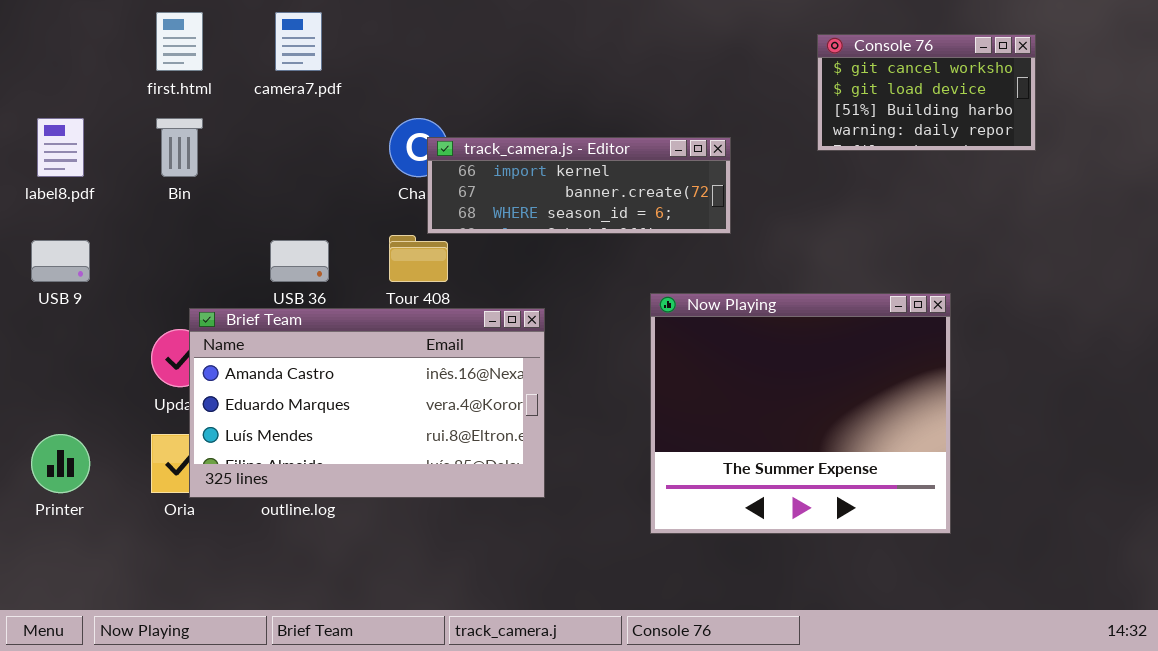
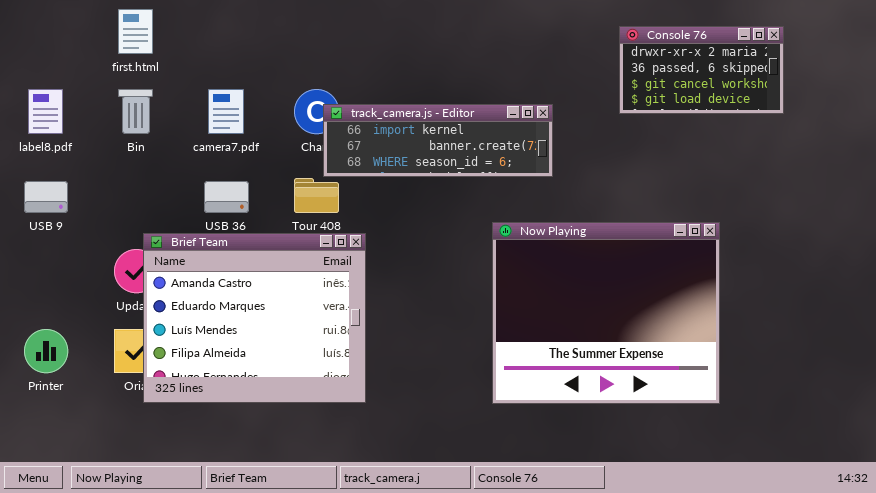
camera7.pdf: [275,12,322,71] -> [208,89,244,134], moved
Console 76: [817,34,1036,151] -> [619,26,784,114], scrolled up 2 rows
Brief Team: [189,308,545,498] -> [143,233,366,403], resized

